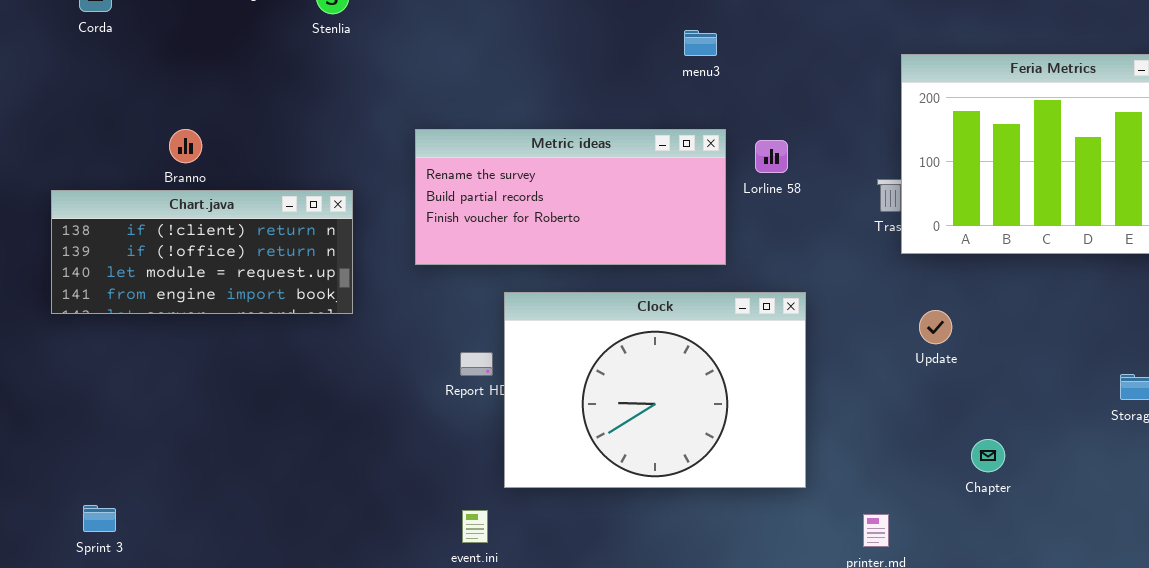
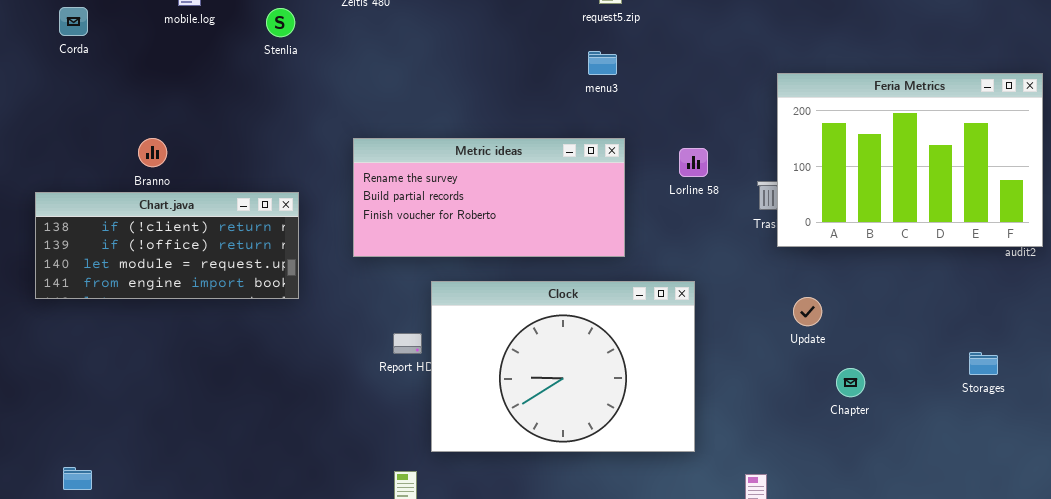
Lorline 58: [755,140,788,173] -> [679,148,708,177], moved
Chapter: [971,439,1005,472] -> [836,368,865,397], moved

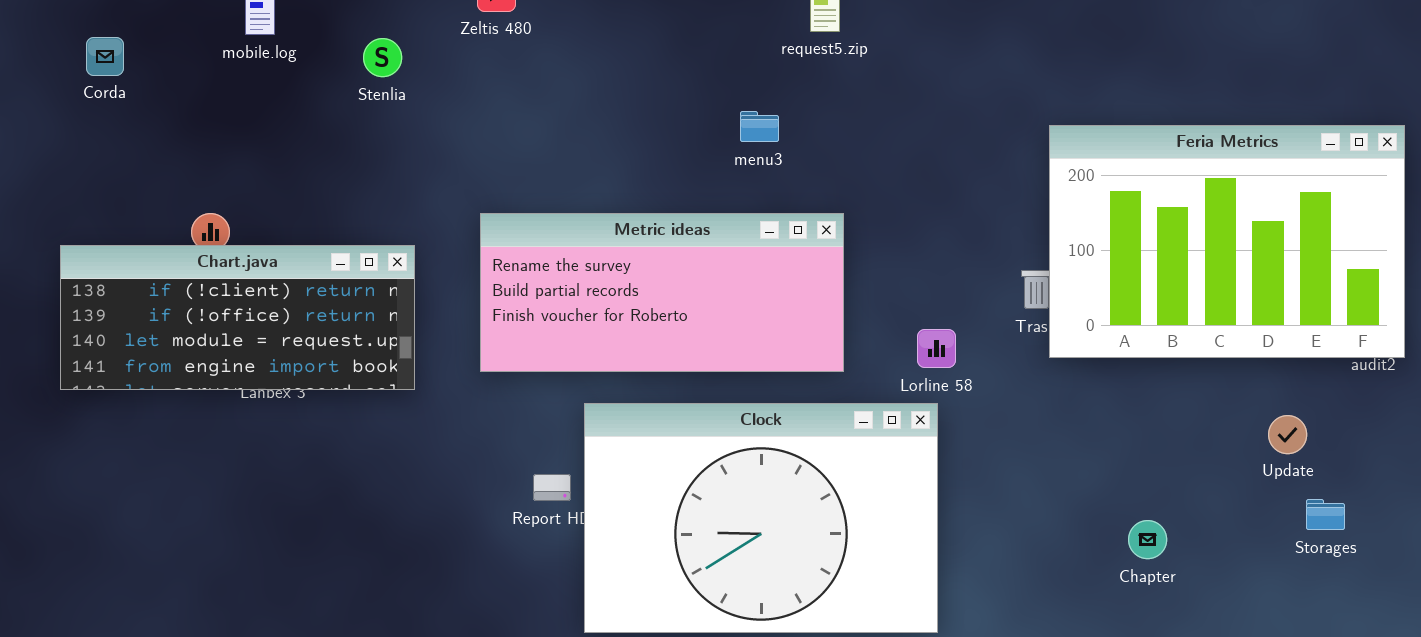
menu3: [588,51,617,75] -> [740,111,779,142], moved
Lorline 58: [679,148,708,177] -> [917,329,956,368], moved
Chart.java: [35,192,299,299] -> [60,245,415,390], moved
Update: [793,297,822,326] -> [1268,415,1307,454], moved

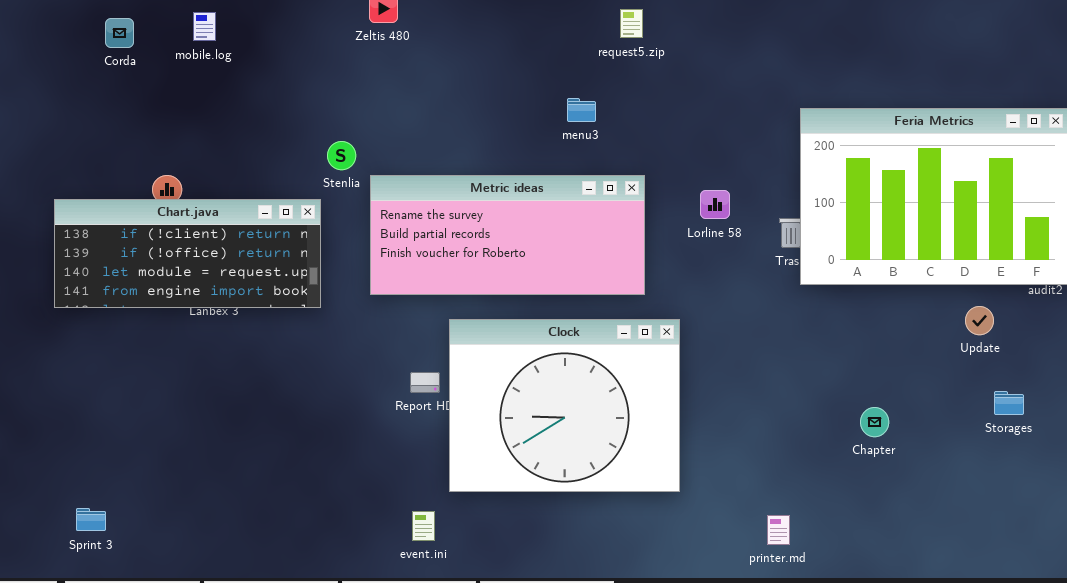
Corda: [86,37,124,76] -> [105,18,134,48], moved
Stenlia: [363,38,402,77] -> [327,141,356,170], moved
Lorline 58: [917,329,956,368] -> [700,190,730,219], moved
Clock: [584,403,938,633] -> [449,319,680,492], resized
Update: [1268,415,1307,454] -> [965,306,994,335], moved

